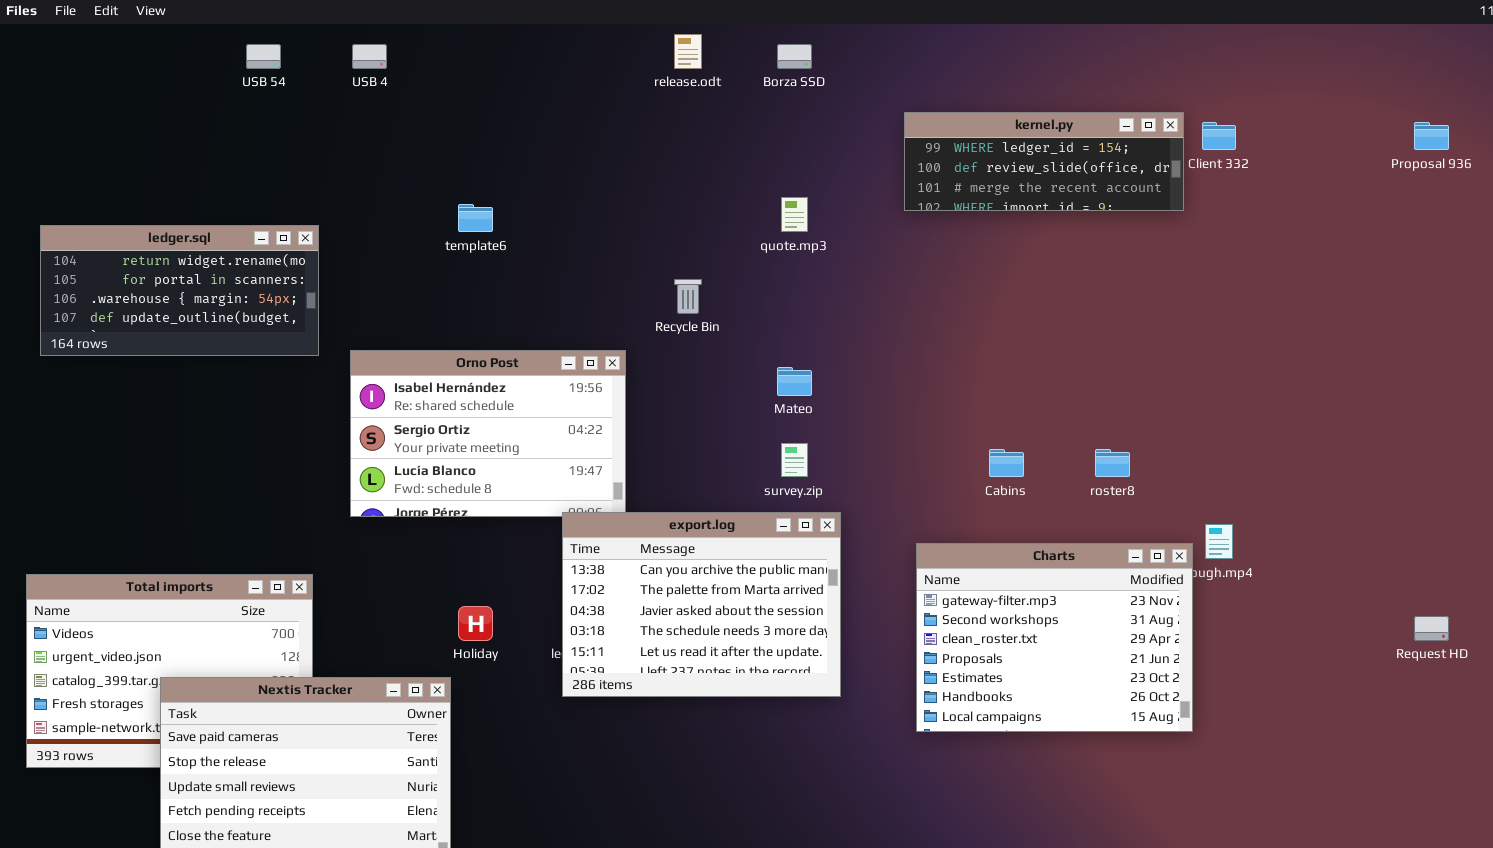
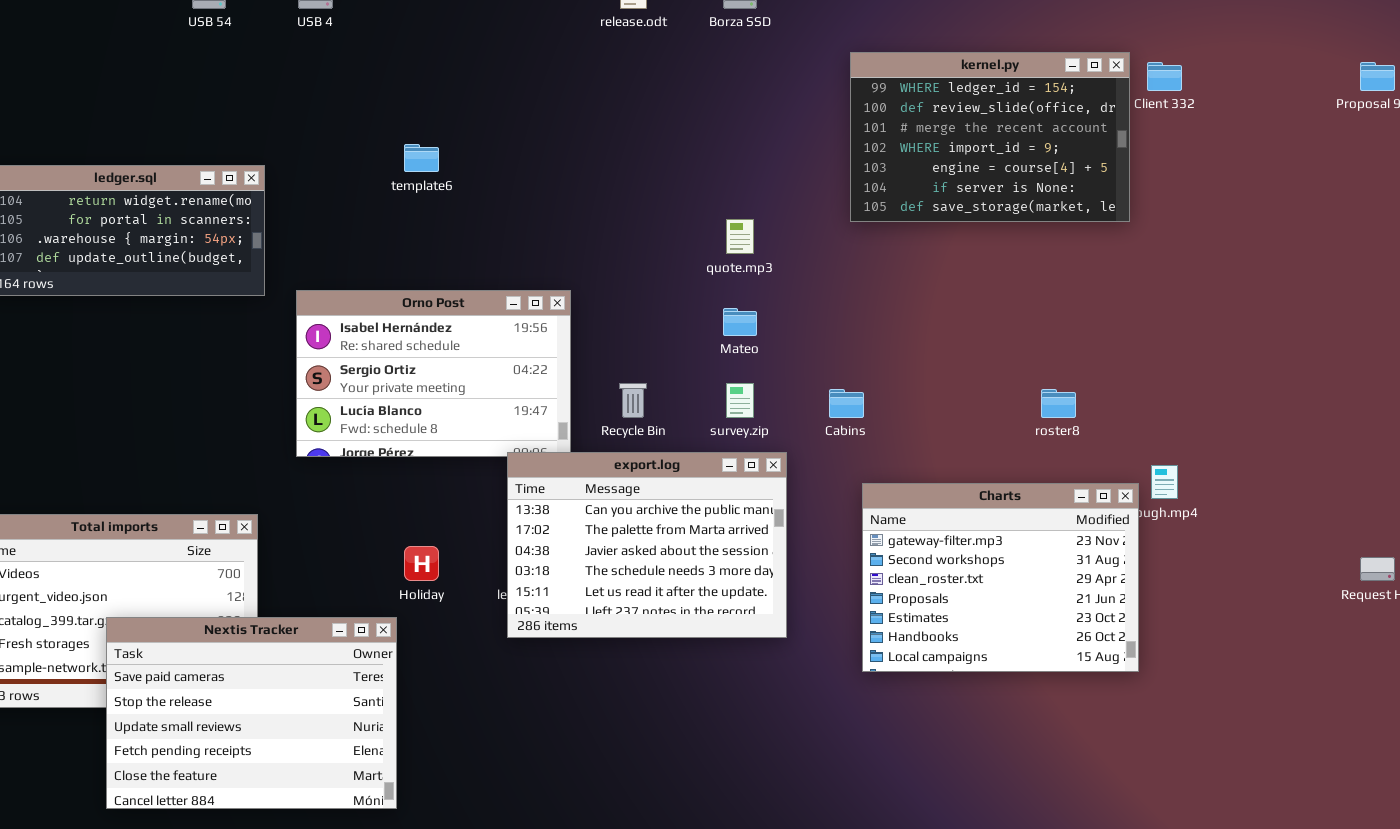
kernel.py: [904,112,1184,211] -> [850,52,1130,222], resized
quote.mp3: [781,197,808,232] -> [726,219,754,254], moved
Recycle Bin: [674,279,702,314] -> [619,383,647,418], moved
Cabins: [989,449,1024,477] -> [829,389,864,418], moved

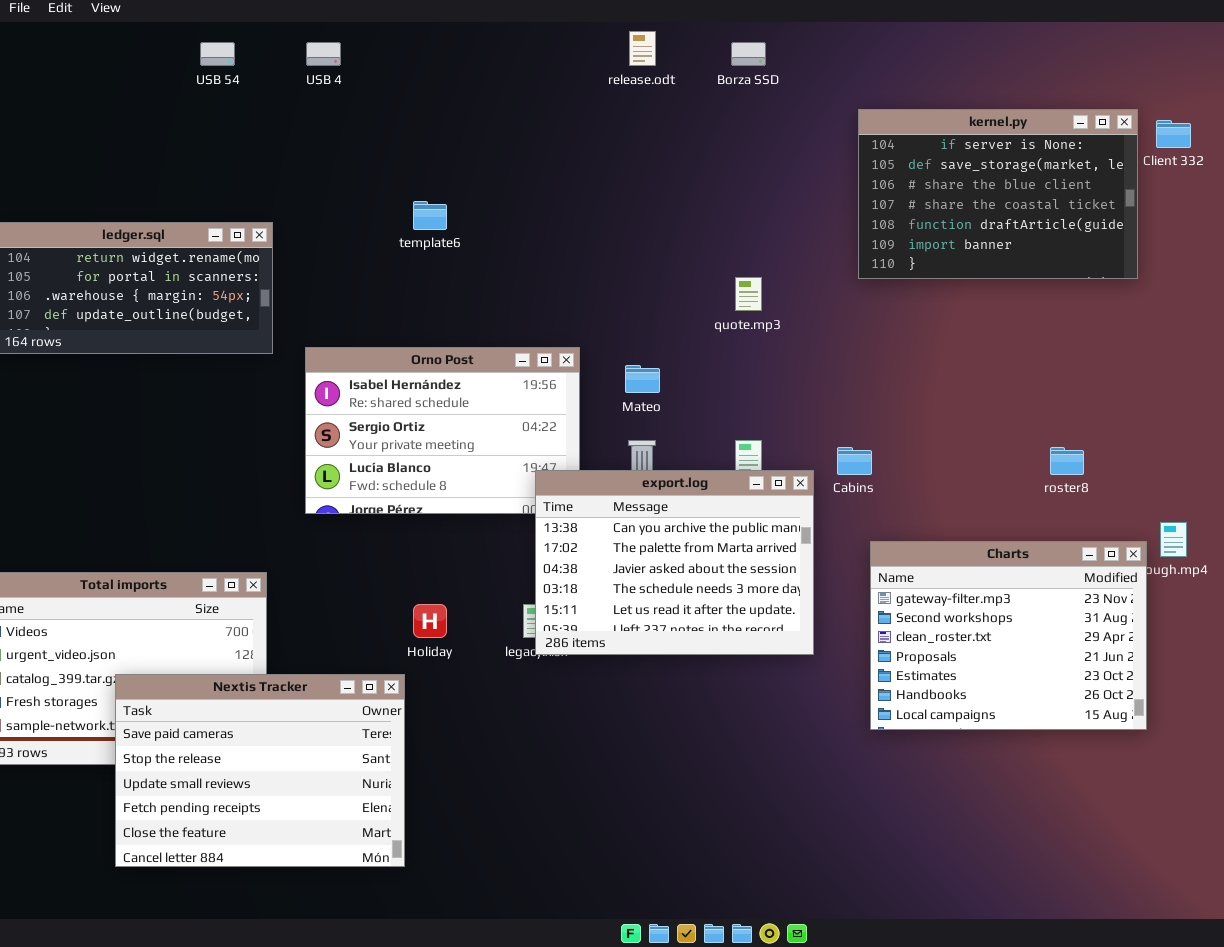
kernel.py: [850,52,1130,222] -> [858,109,1138,279], scrolled down 5 rows
Mateo: [723,308,757,336] -> [625,365,660,393], moved
export.log: [507,452,787,638] -> [535,470,814,655], moved

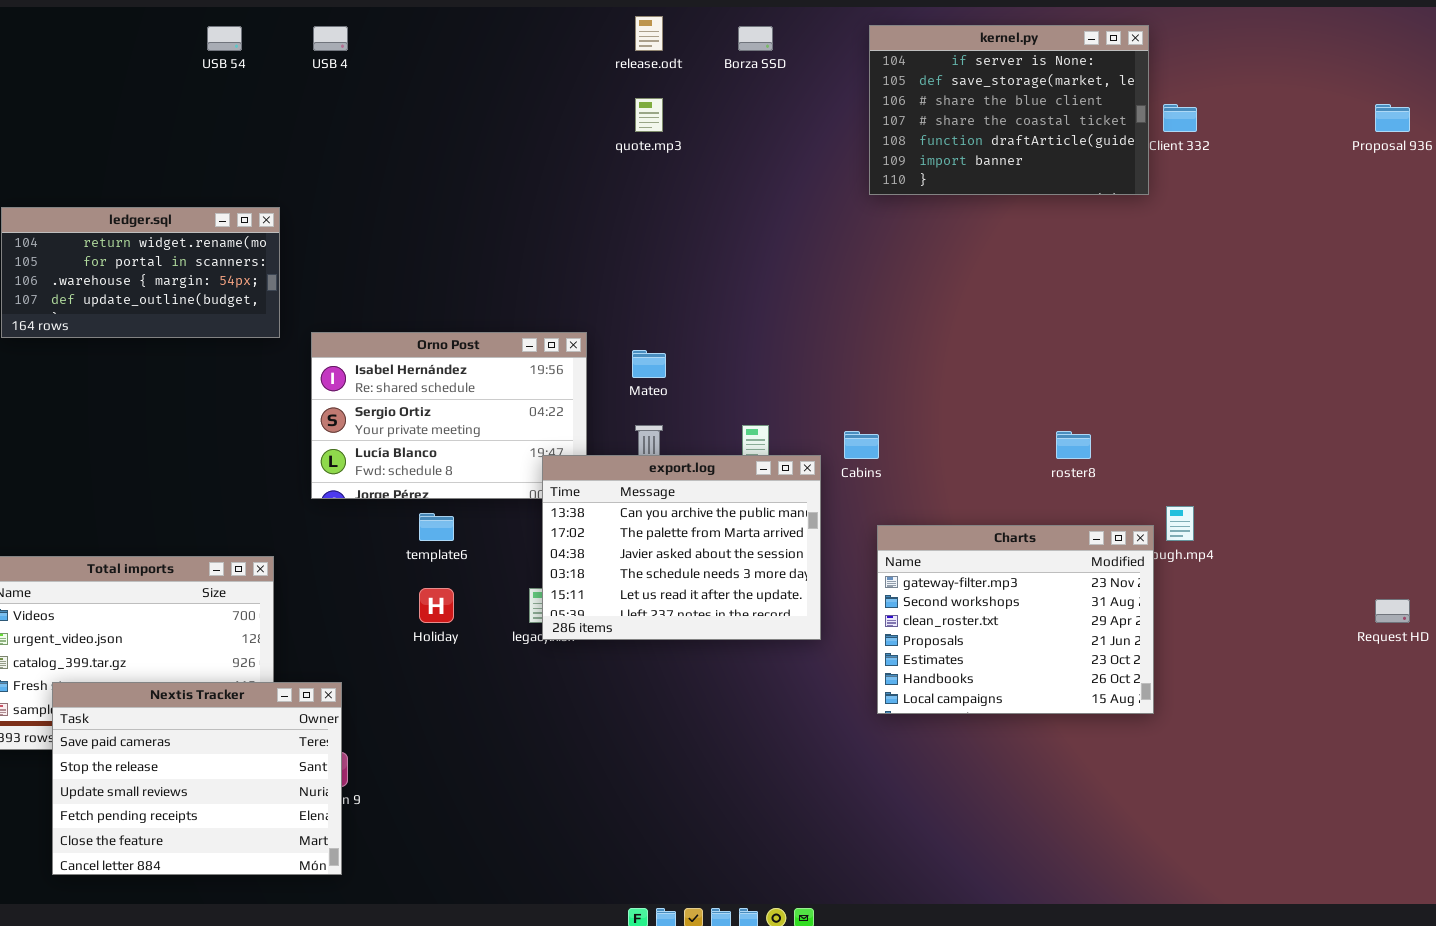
kernel.py: [858,109,1138,279] -> [869,25,1149,195], moved
template6: [413,201,447,230] -> [419,513,454,541], moved
quote.mp3: [735,277,762,311] -> [635,98,663,132], moved
Nextis Tracker: [115,674,405,867] -> [52,682,342,875], moved

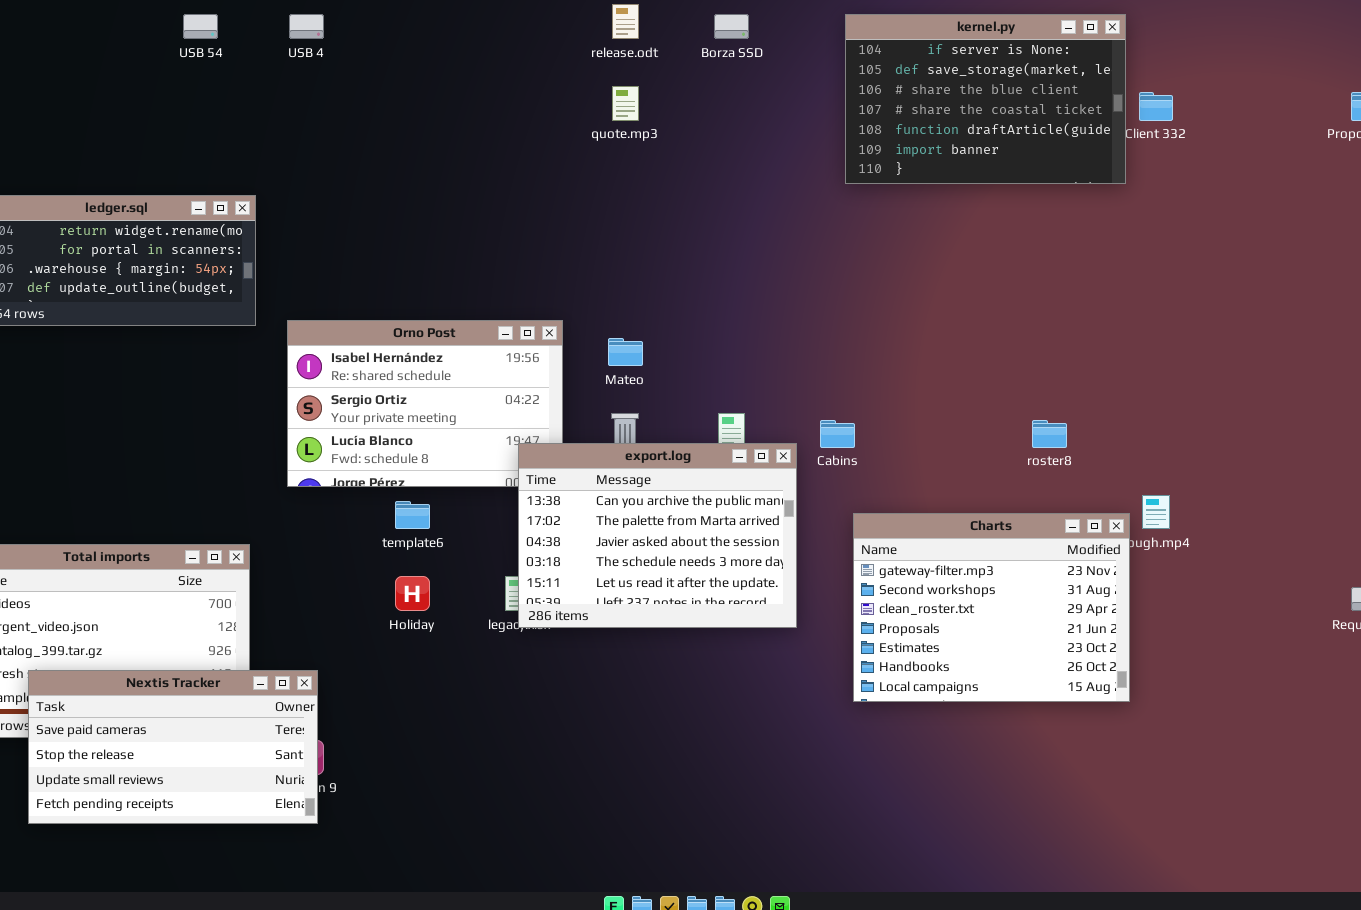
Nextis Tracker: [52,682,342,875] -> [28,670,318,824], resized

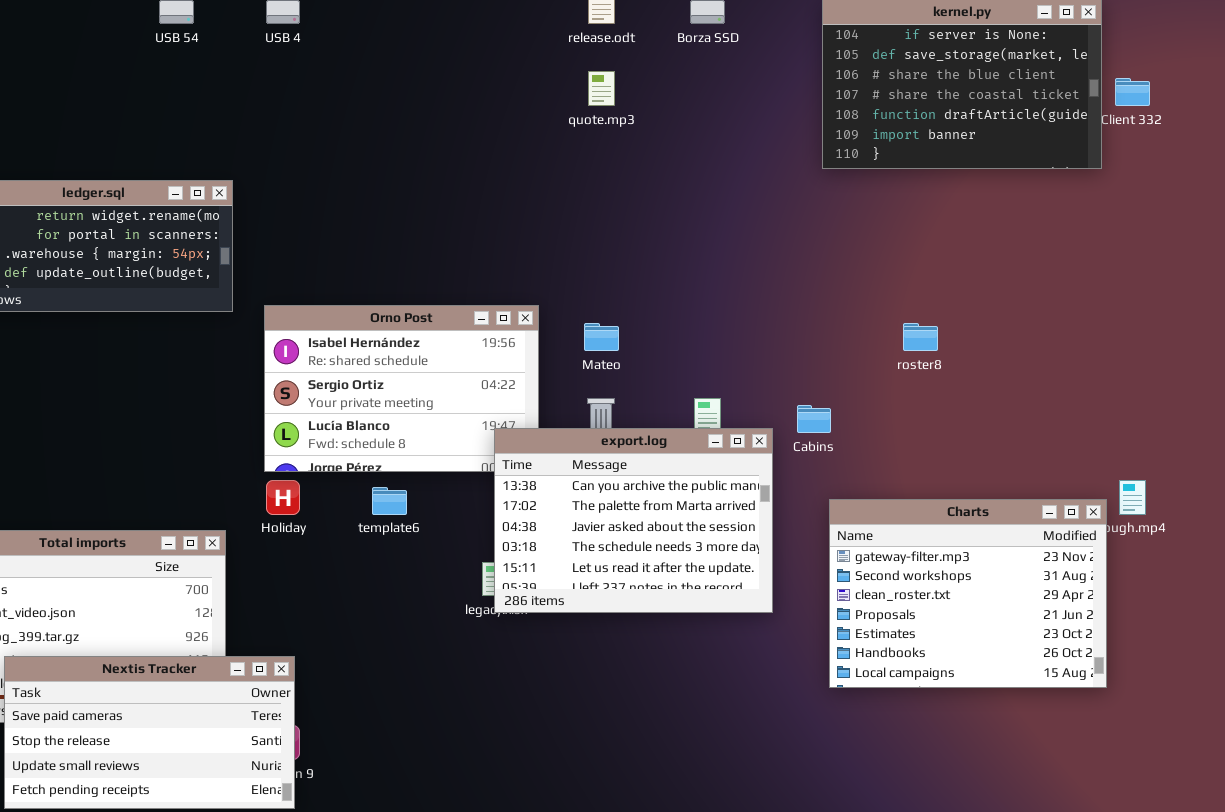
roster8: [1032,420,1067,448] -> [903,323,938,351], moved
Holiday: [395,576,430,611] -> [266,480,300,515], moved

